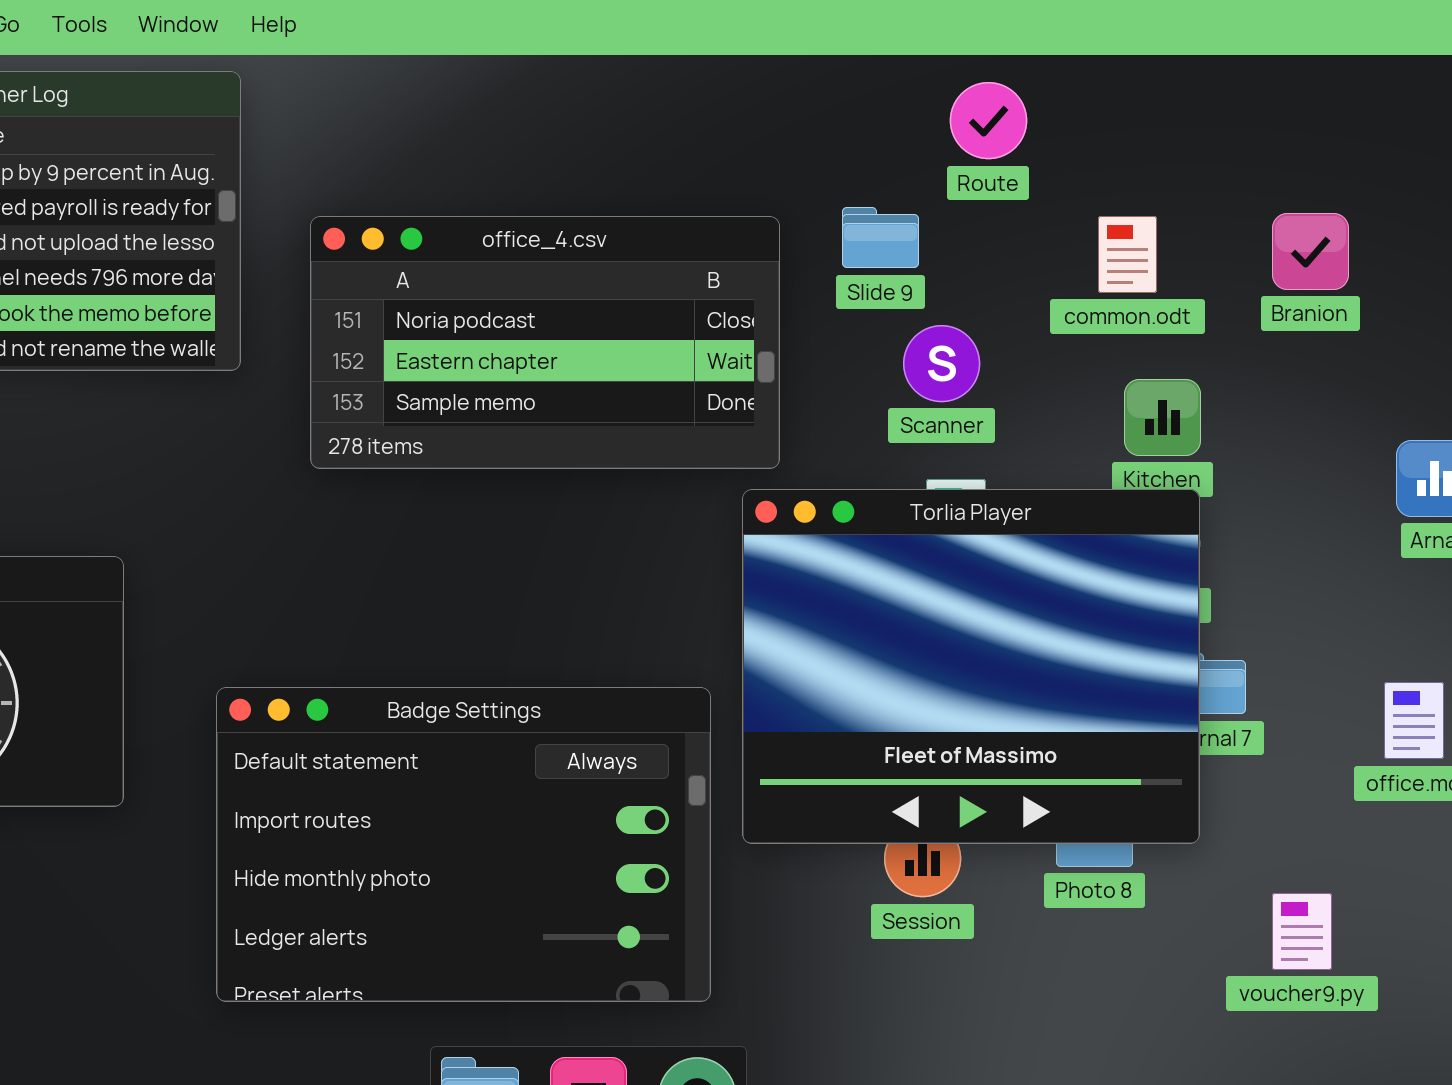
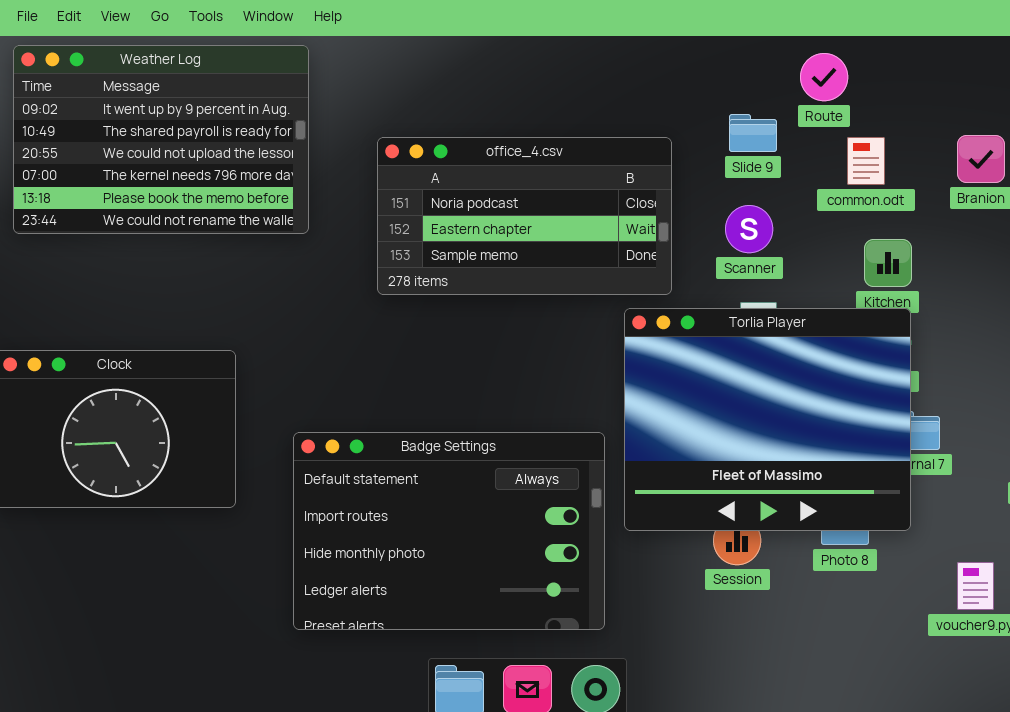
Route: [950,82,1027,159] -> [800,53,848,101], moved
Slide 9: [842,207,919,268] -> [729,114,777,152], moved
office_4.csv: [310,216,780,469] -> [377,137,672,295], moved

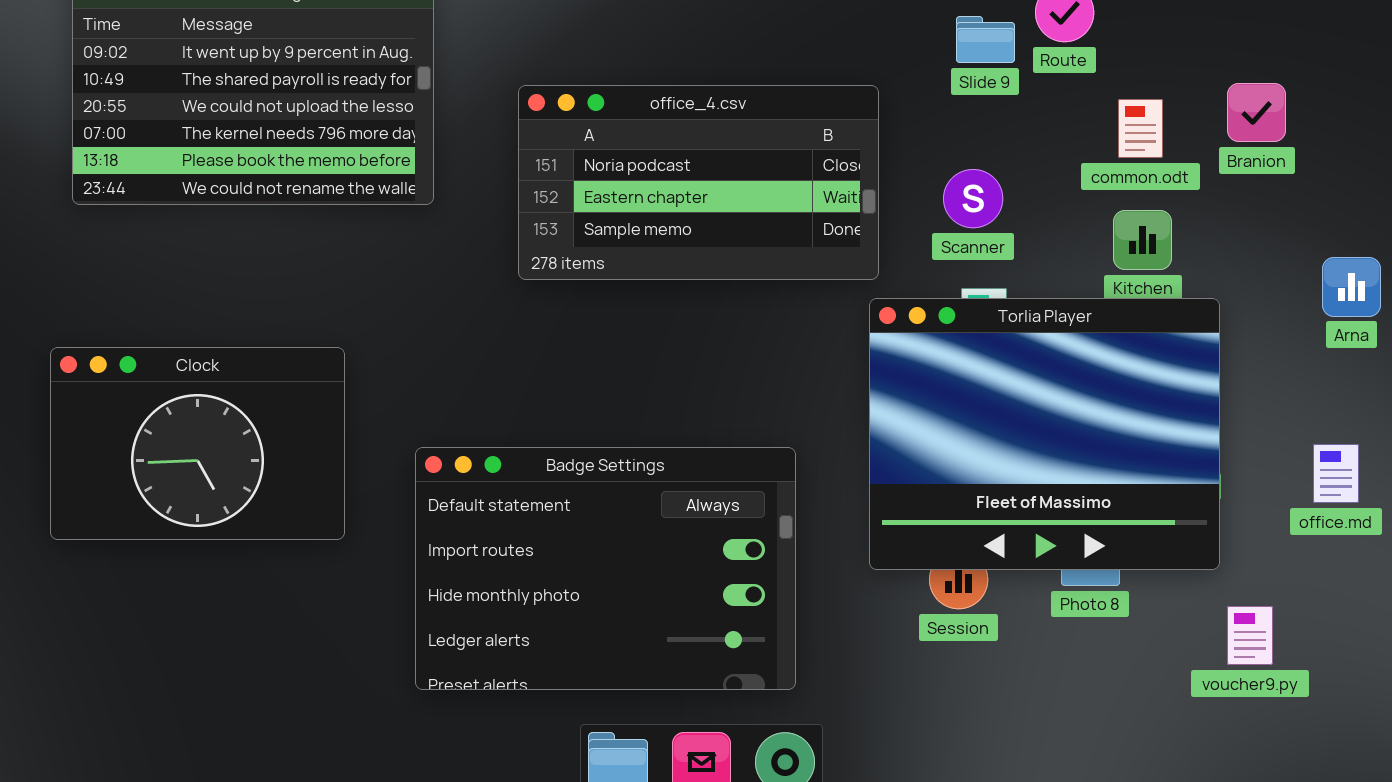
Slide 9: [729,114,777,152] -> [956,16,1015,63], moved
common.odt: [847,137,885,185] -> [1118,99,1163,158], moved
Torlia Player: [624,308,911,531] -> [869,298,1220,570], moved

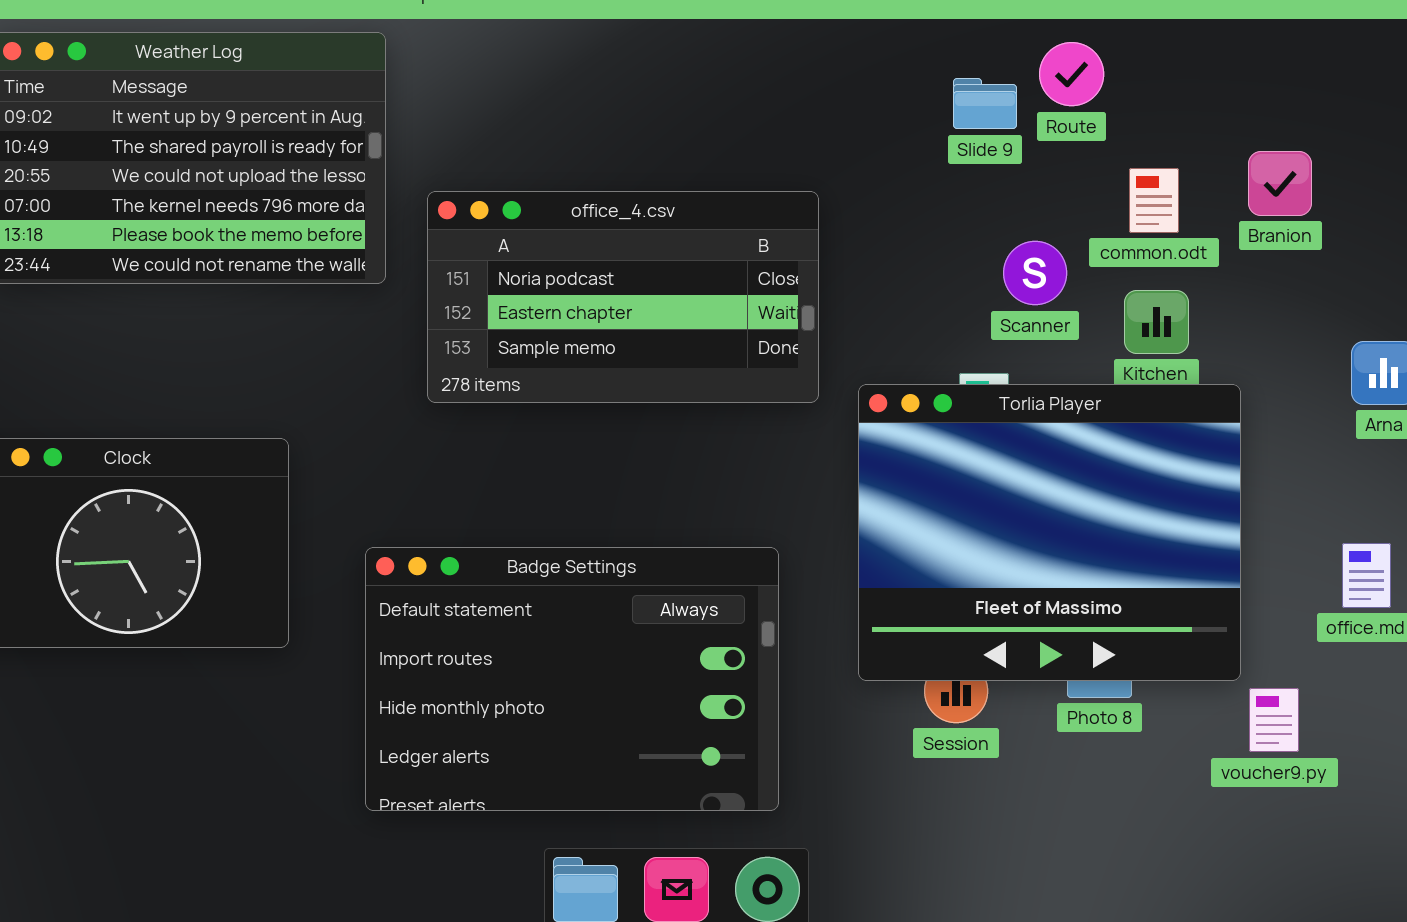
office_4.csv: [518,85,879,280] -> [427,191,819,403], moved
Scanner: [943,169,1003,228] -> [1003,241,1067,305], moved
voucher9.py: [1227,606,1273,665] -> [1249,688,1299,752], moved

